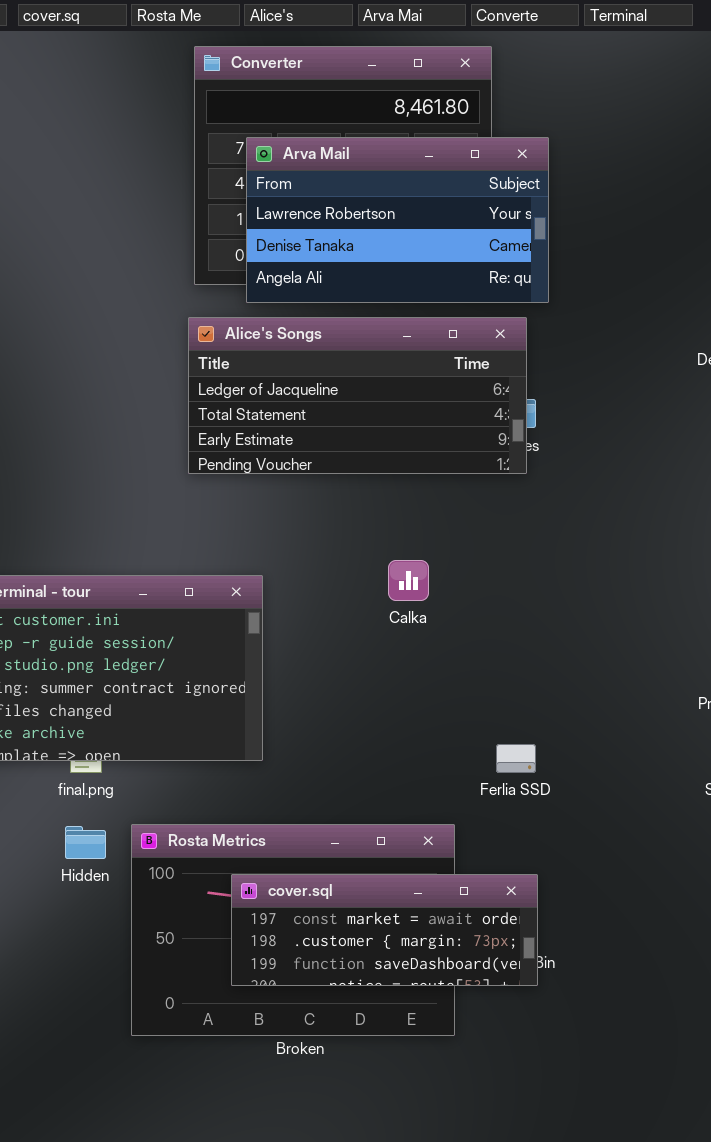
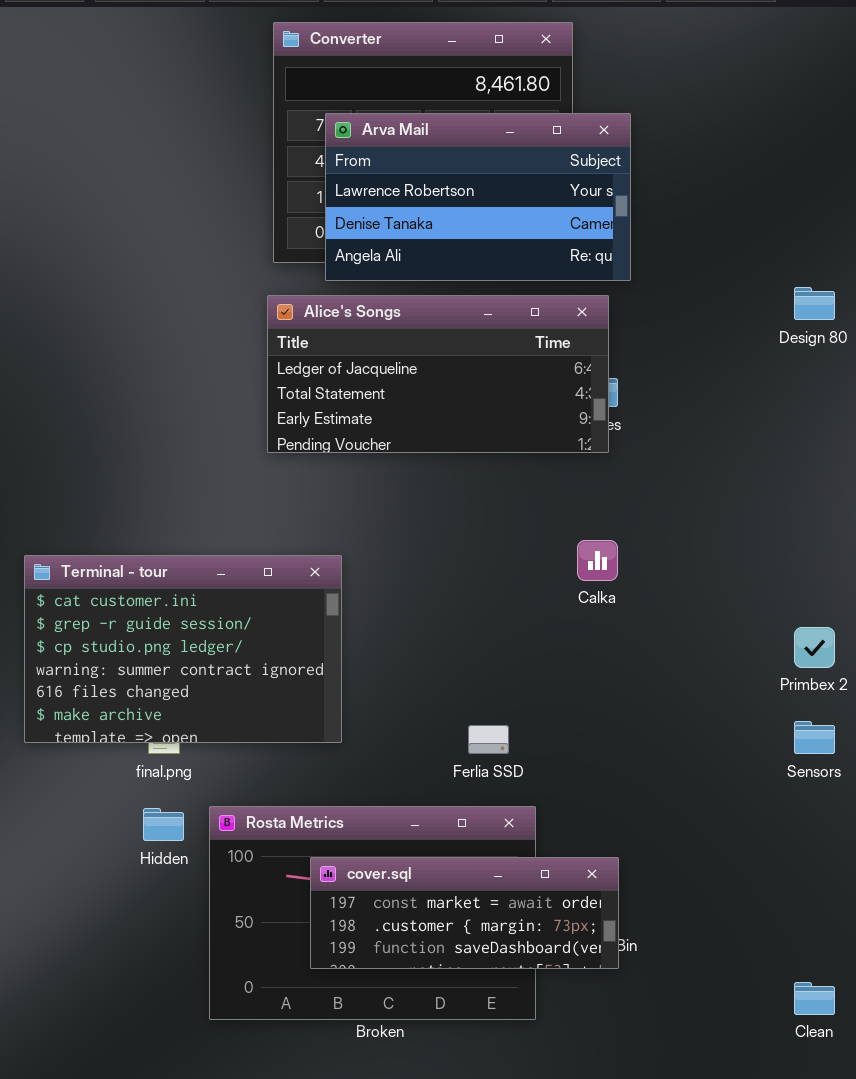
Calka: [388,560,429,601] -> [577,540,618,581], moved
Ferlia SSD: [496,744,536,773] -> [468,725,509,754], moved

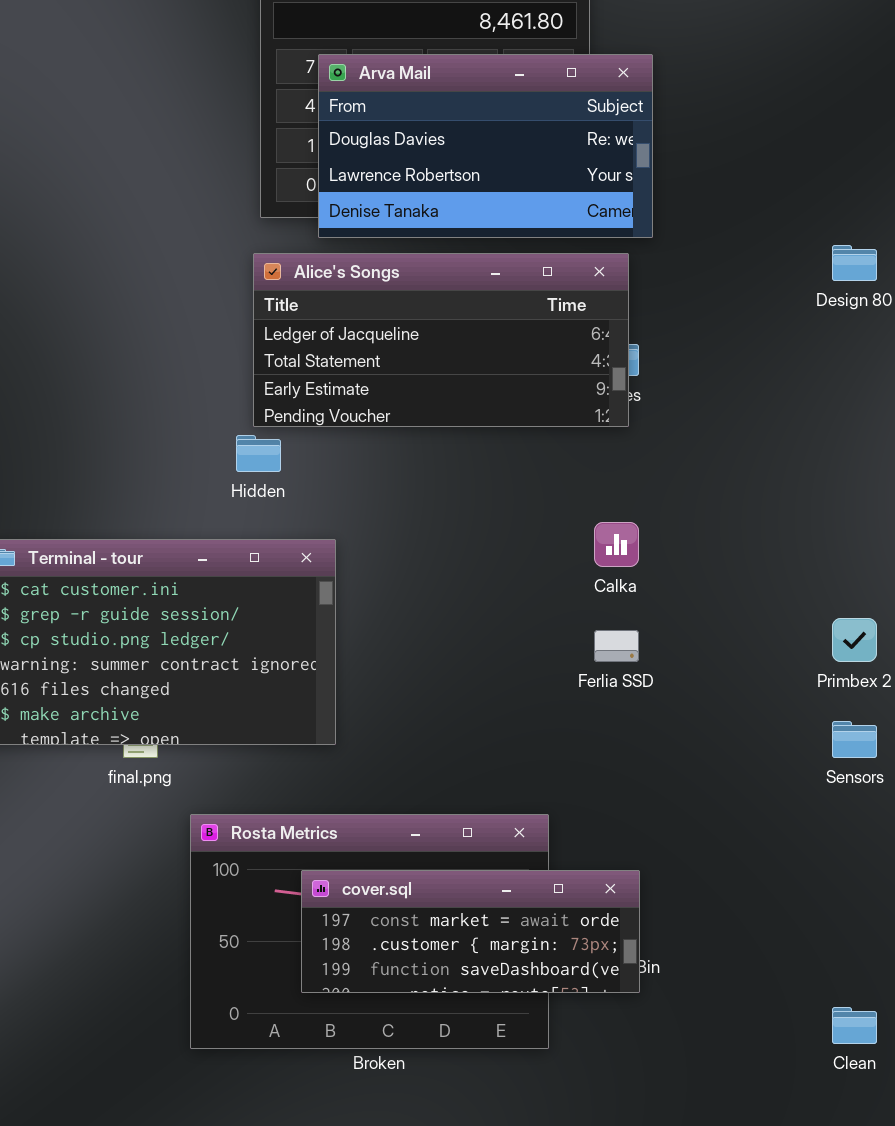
Arva Mail: [325,113,631,281] -> [318,54,653,238], scrolled up 1 row
Ferlia SSD: [468,725,509,754] -> [594,630,639,662], moved
Hidden: [143,808,184,841] -> [236,435,281,472], moved

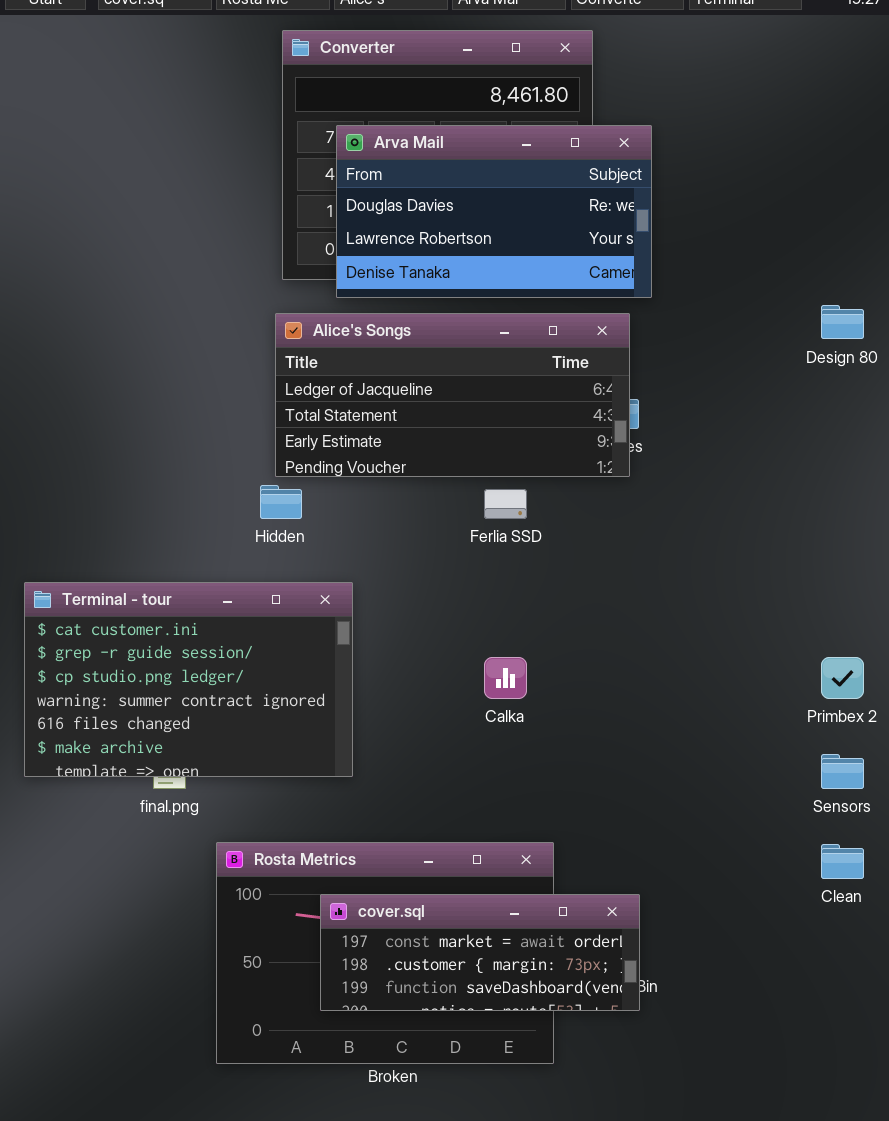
Calka: [594,522,639,567] -> [484,657,527,699], moved
Ferlia SSD: [594,630,639,662] -> [484,489,527,519], moved
Clean: [832,1007,877,1044] -> [821,844,864,879], moved

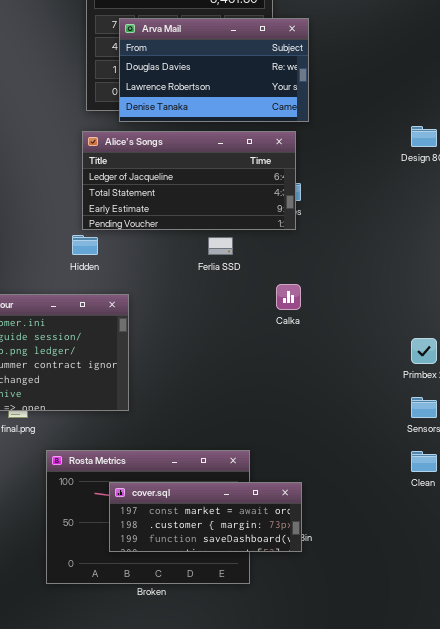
Calka: [484,657,527,699] -> [276,284,301,310], moved

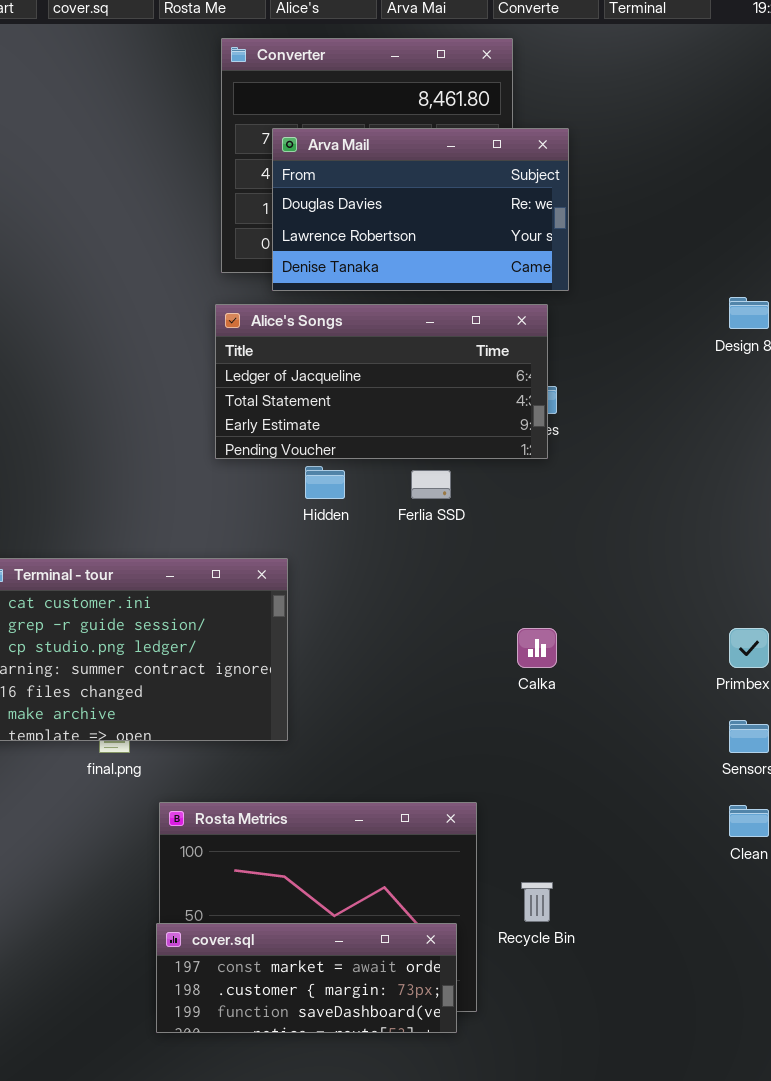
Hidden: [72,235,98,255] -> [305,466,345,499], moved
Calka: [276,284,301,310] -> [517,628,557,668], moved
cover.sql: [109,482,302,552] -> [156,923,457,1033], moved

